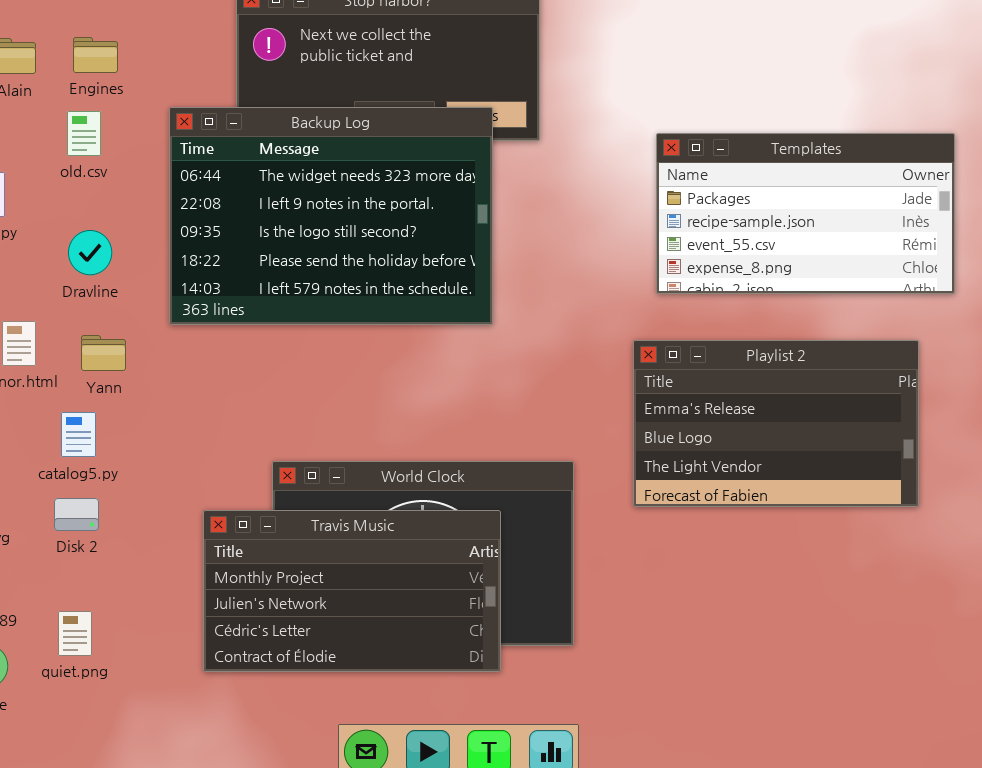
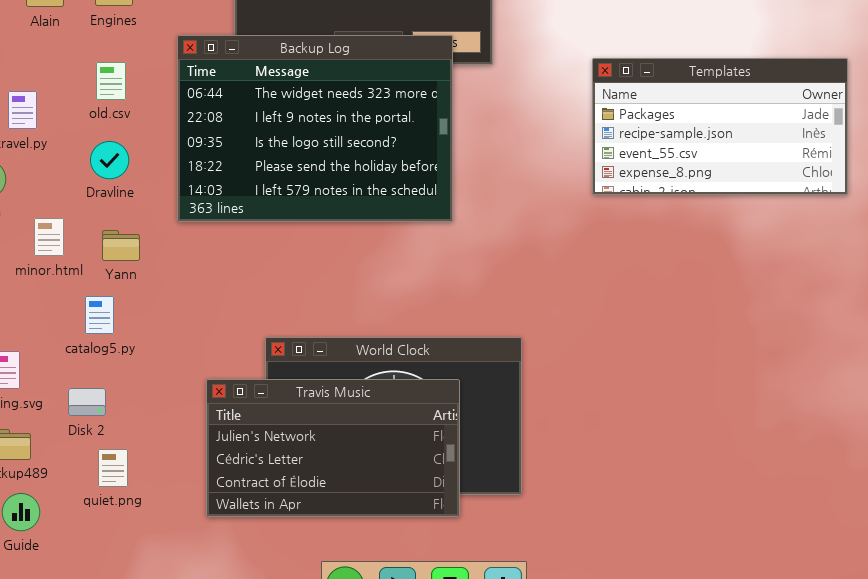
old.csv: [67,111,101,156] -> [96,62,126,100], moved
Playlist 2: [633,340,919,507] -> none, closed
Disk 2: [54,498,99,531] -> [68,388,106,416], moved
Travis Music: [203,510,501,672] -> [206,379,460,517], scrolled down 1 row
quiet.png: [58,611,92,656] -> [98,449,128,487], moved

